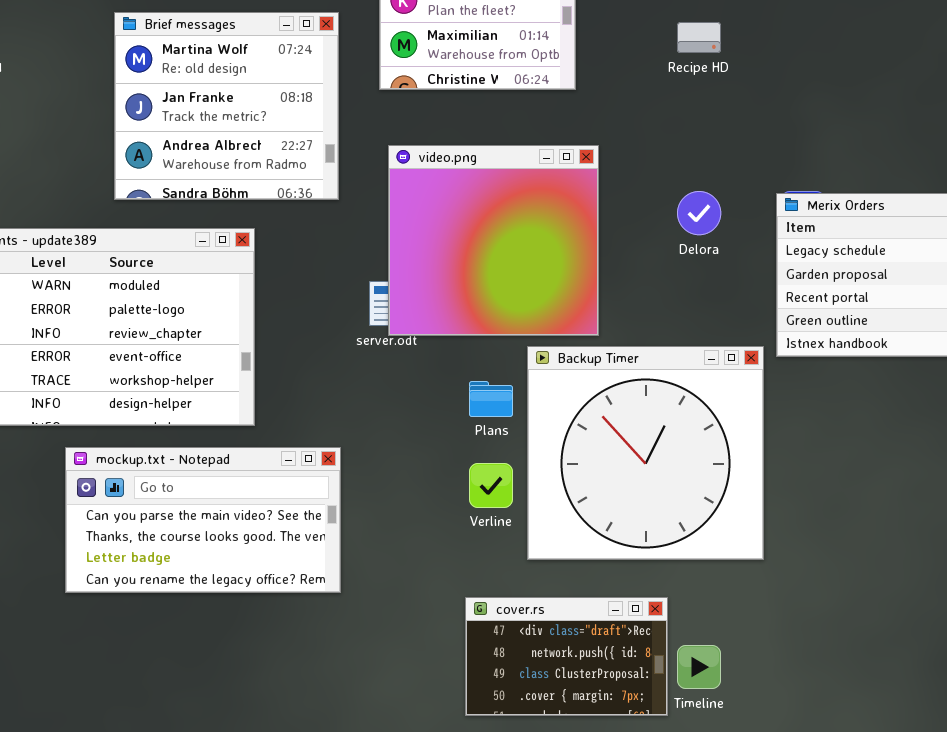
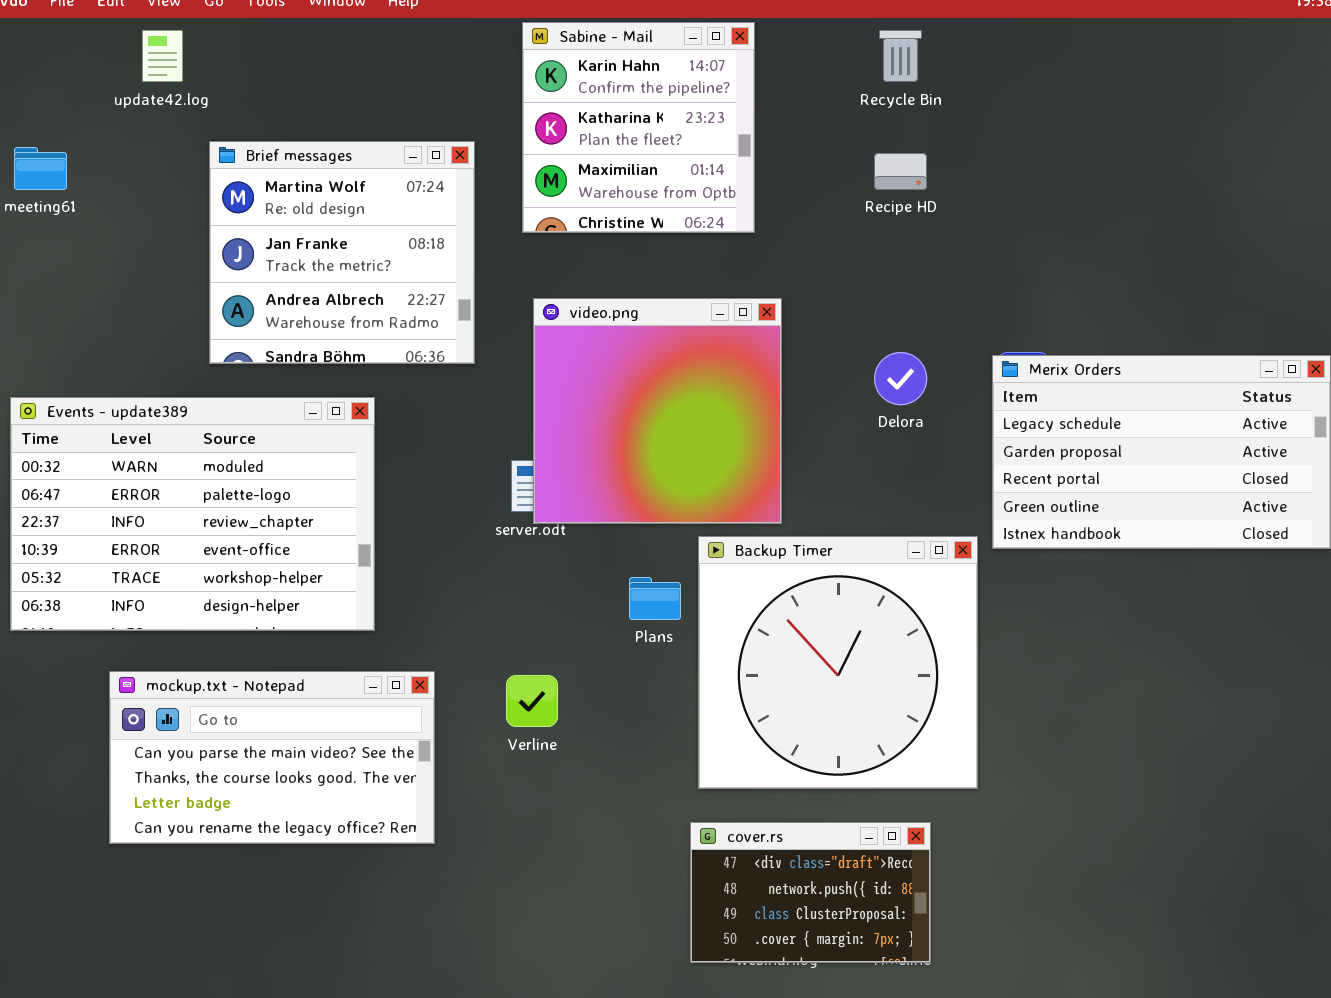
mockup.txt - Notepad: [65,447,341,593] -> [109,671,435,844], moved
Verline: [469,463,513,508] -> [506,675,558,727], moved
cover.rs: [465,597,668,716] -> [690,822,931,963], moved

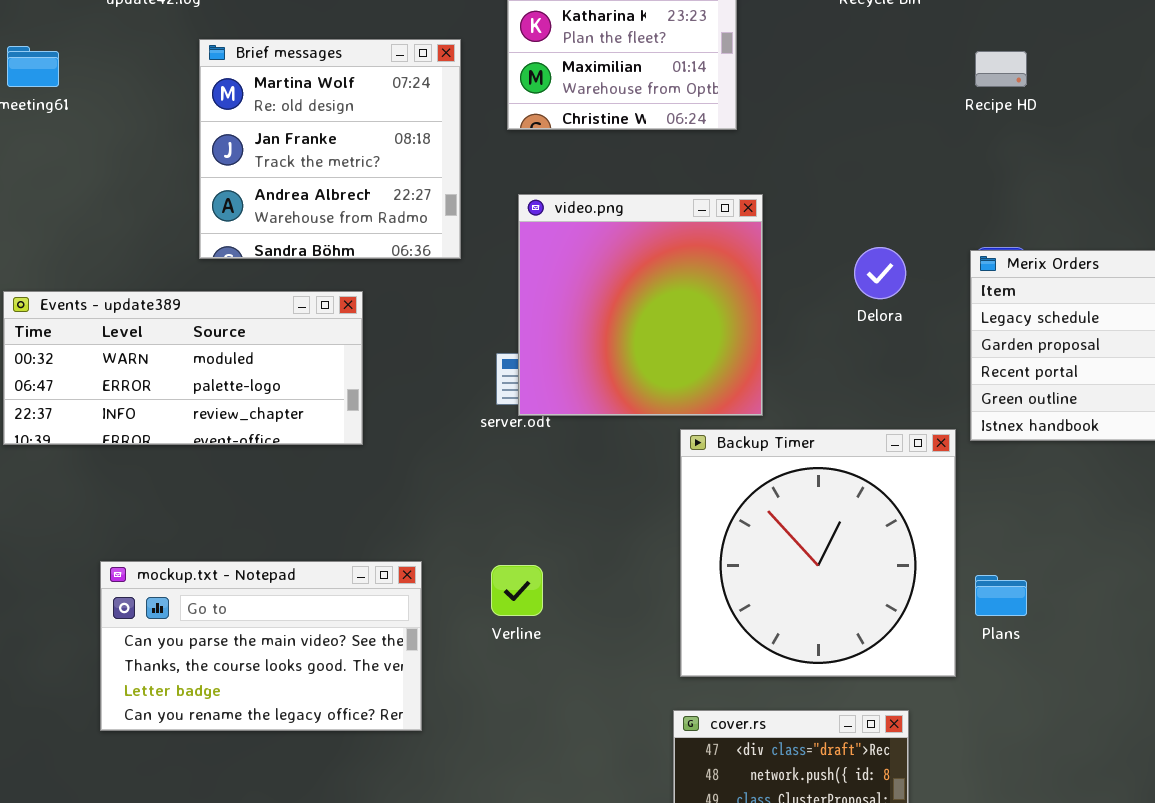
Recipe HD: [874,153,927,190] -> [975,51,1027,87], moved
Events - update389: [10,397,375,631] -> [3,291,363,445], resized
Plans: [629,577,681,620] -> [975,575,1027,616], moved

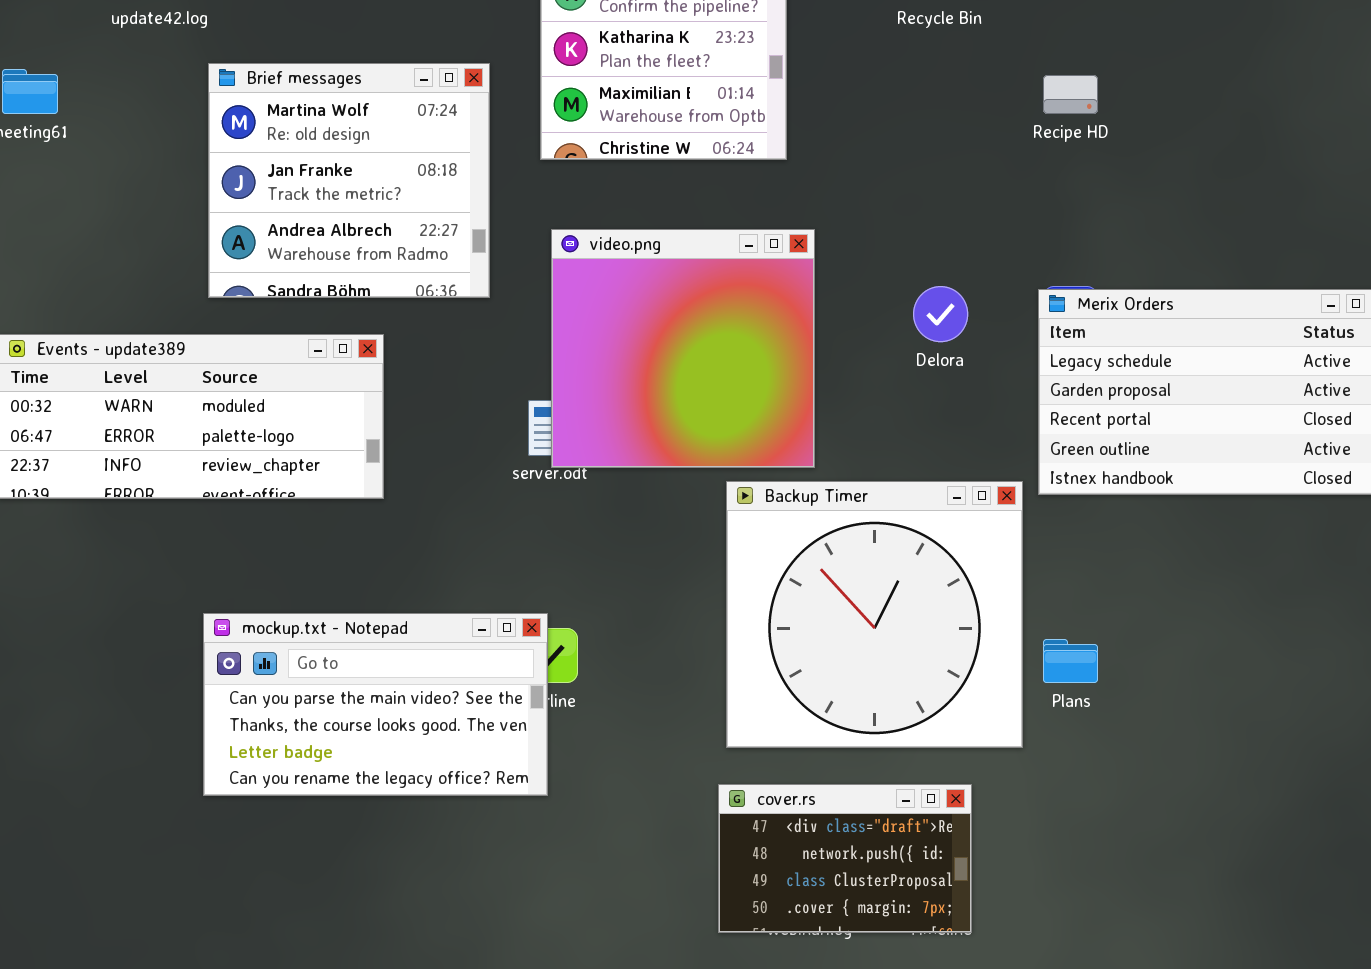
mockup.txt - Notepad: [100,561,422,731] -> [203,613,548,796], moved

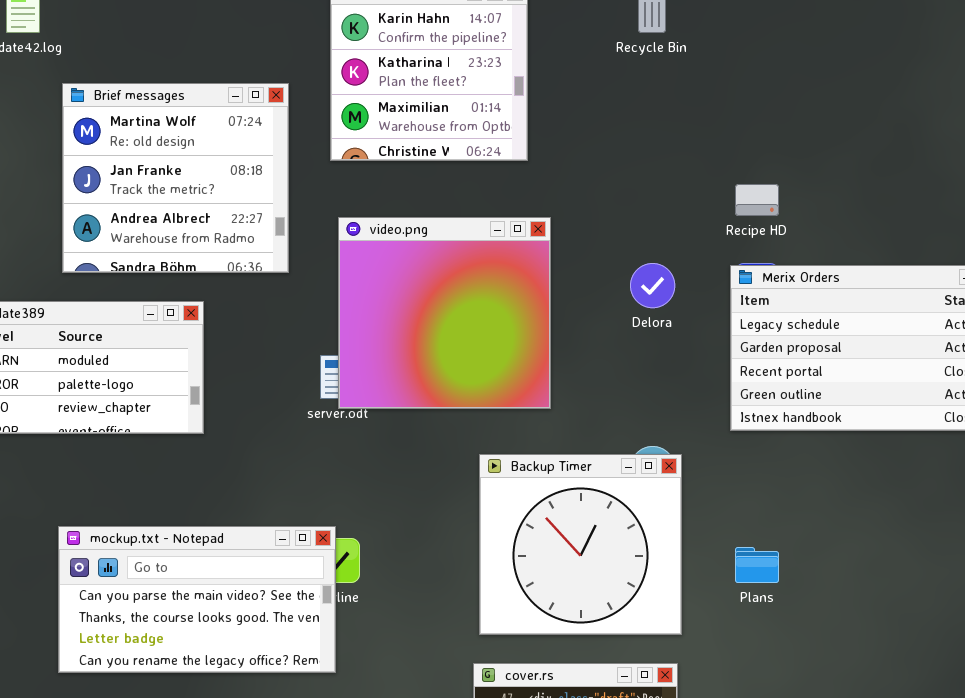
Recipe HD: [1043,75,1098,114] -> [735,184,779,216], moved
Backup Timer: [726,481,1023,748] -> [479,454,682,635], resized

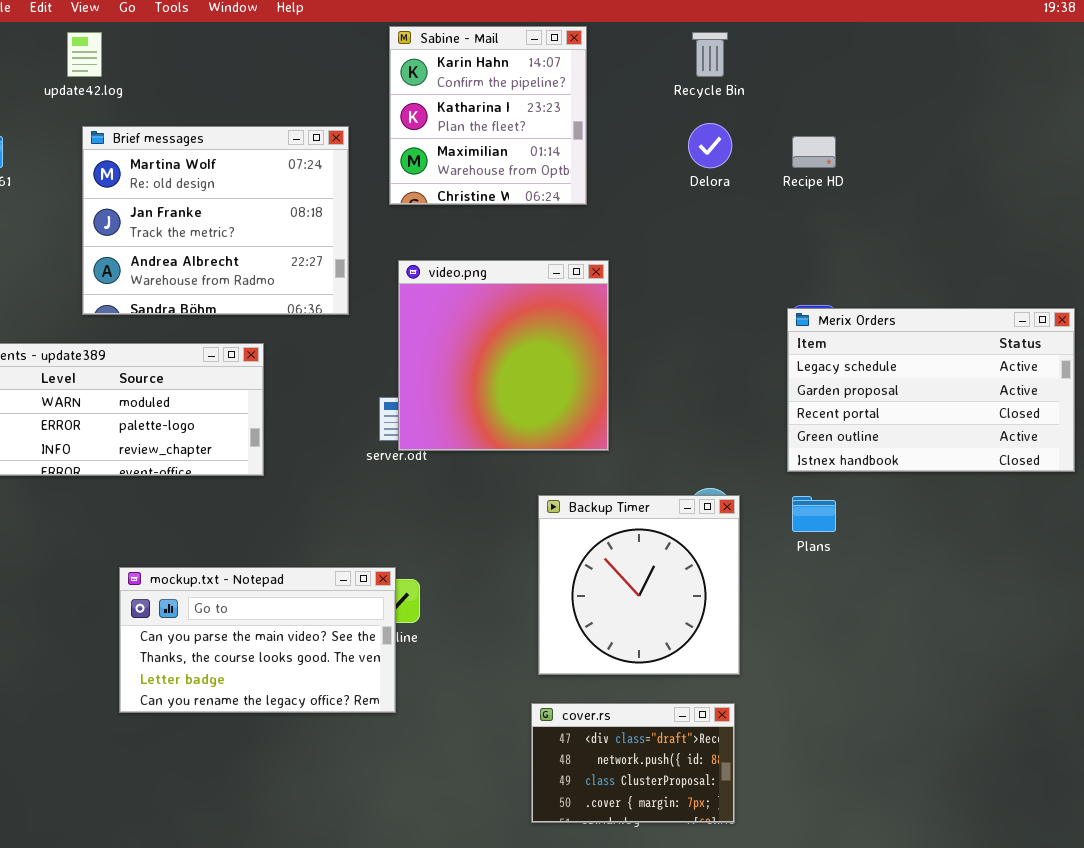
Brief messages: [62,83,289,273] -> [82,126,349,315], resized
Recipe HD: [735,184,779,216] -> [792,136,836,168], moved
Delora: [630,263,675,308] -> [688,123,732,168], moved
Plans: [735,547,779,583] -> [792,496,836,532], moved

